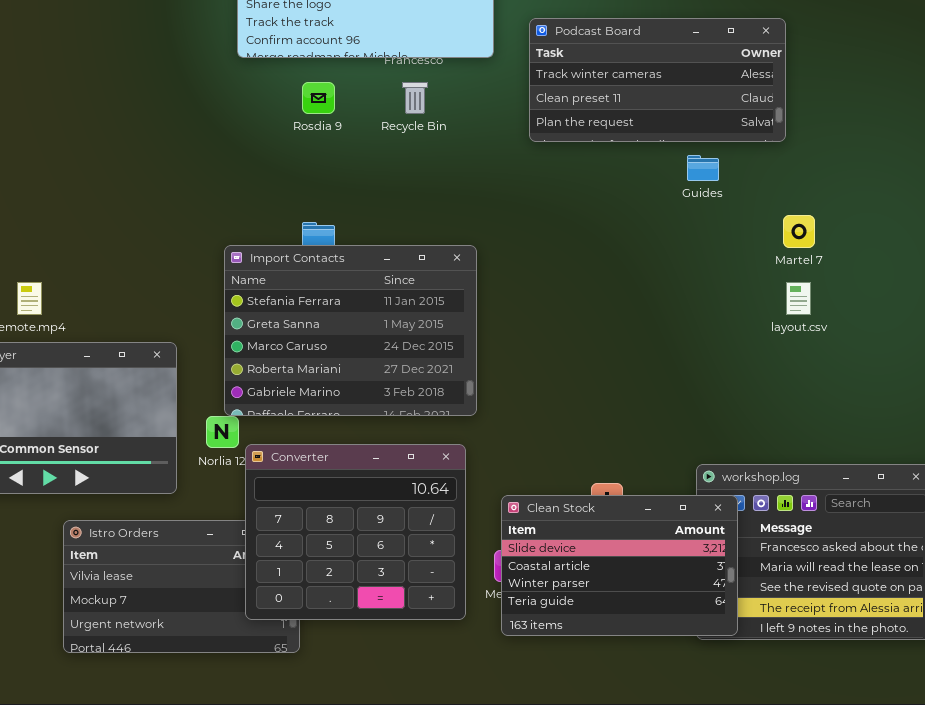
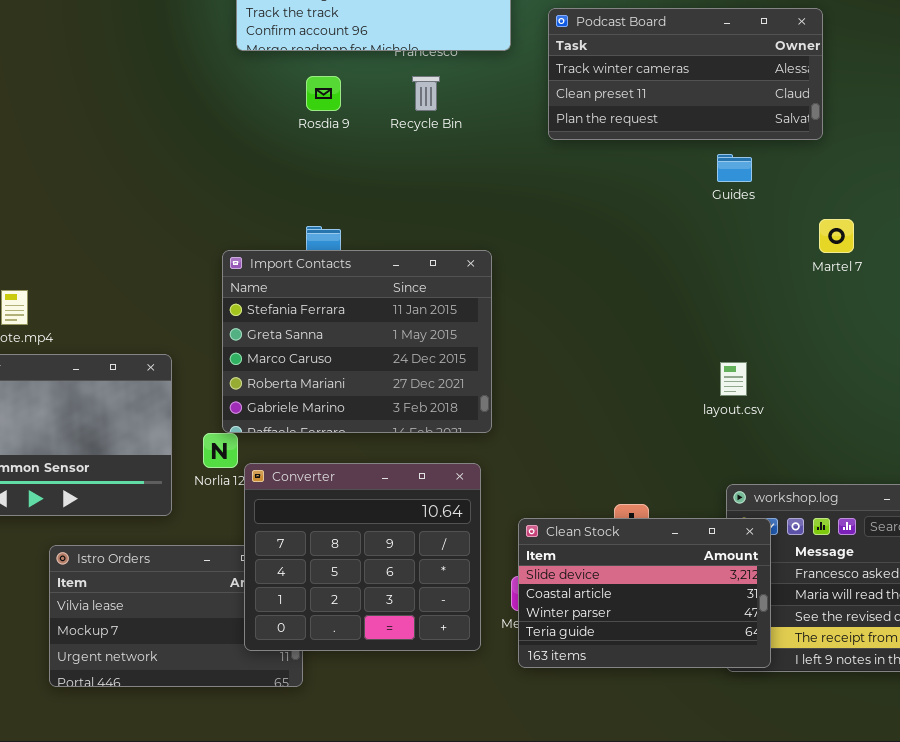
layout.csv: [786,282,811,315] -> [720,362,747,396], moved

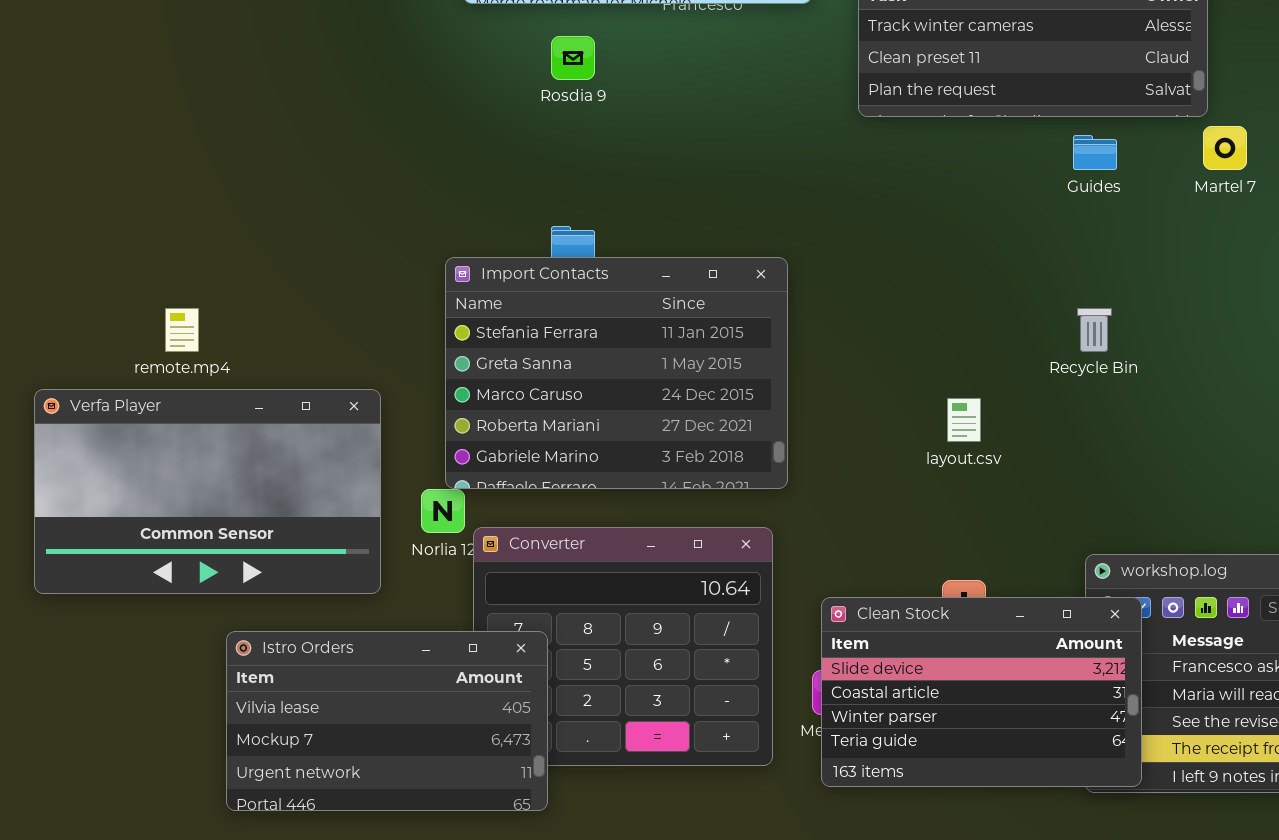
Recycle Bin: [412,76,440,111] -> [1077,308,1112,352], moved
Martel 7: [819,219,854,253] -> [1203,126,1247,170], moved
layout.csv: [720,362,747,396] -> [947,398,981,442], moved
Istro Orders: [49,545,303,687] -> [226,631,548,811], raised

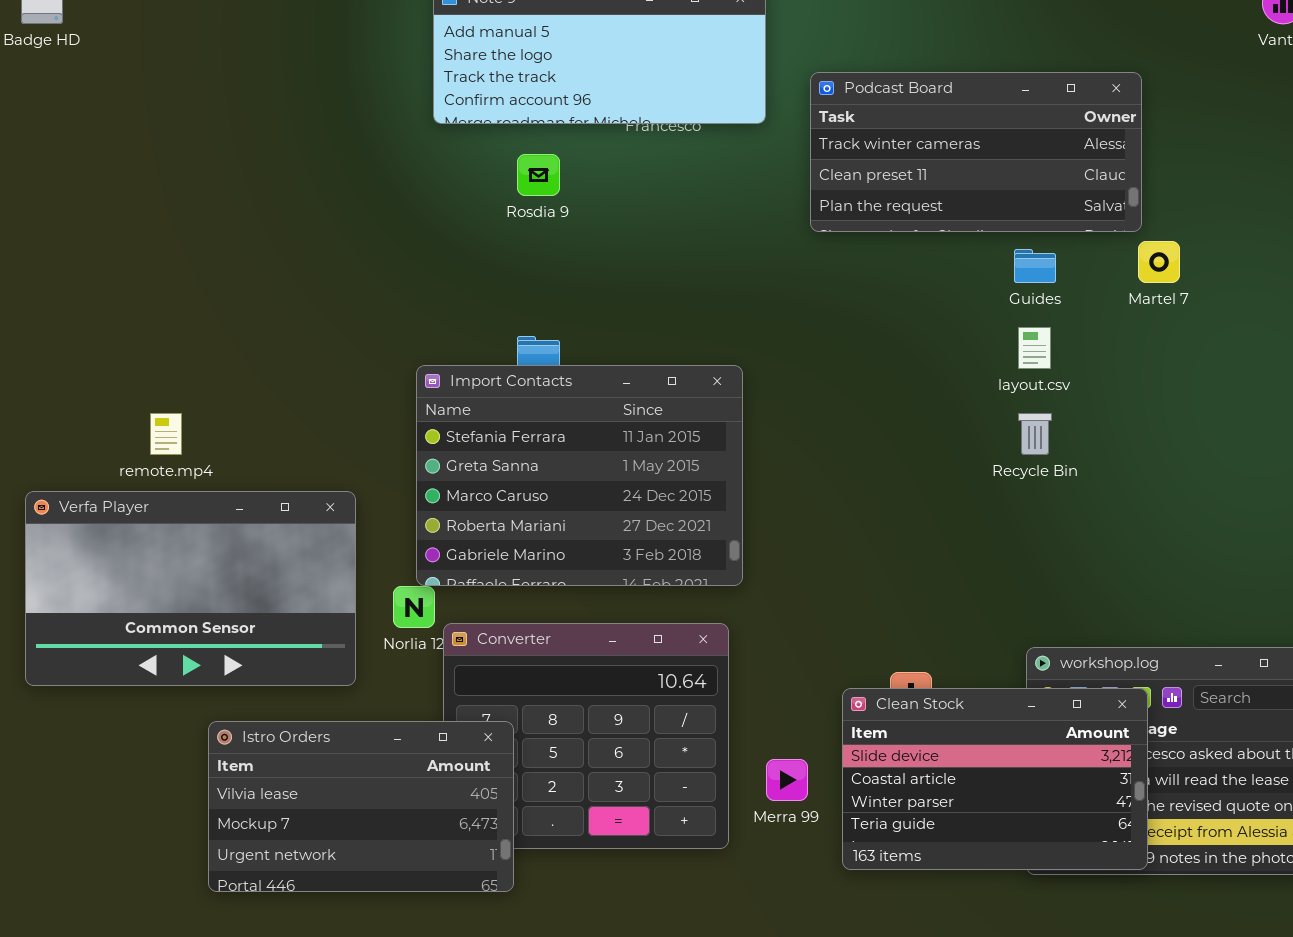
layout.csv: [947,398,981,442] -> [1018,327,1051,369], moved
Clean Stock: [821,597,1142,787] -> [842,688,1148,870], moved

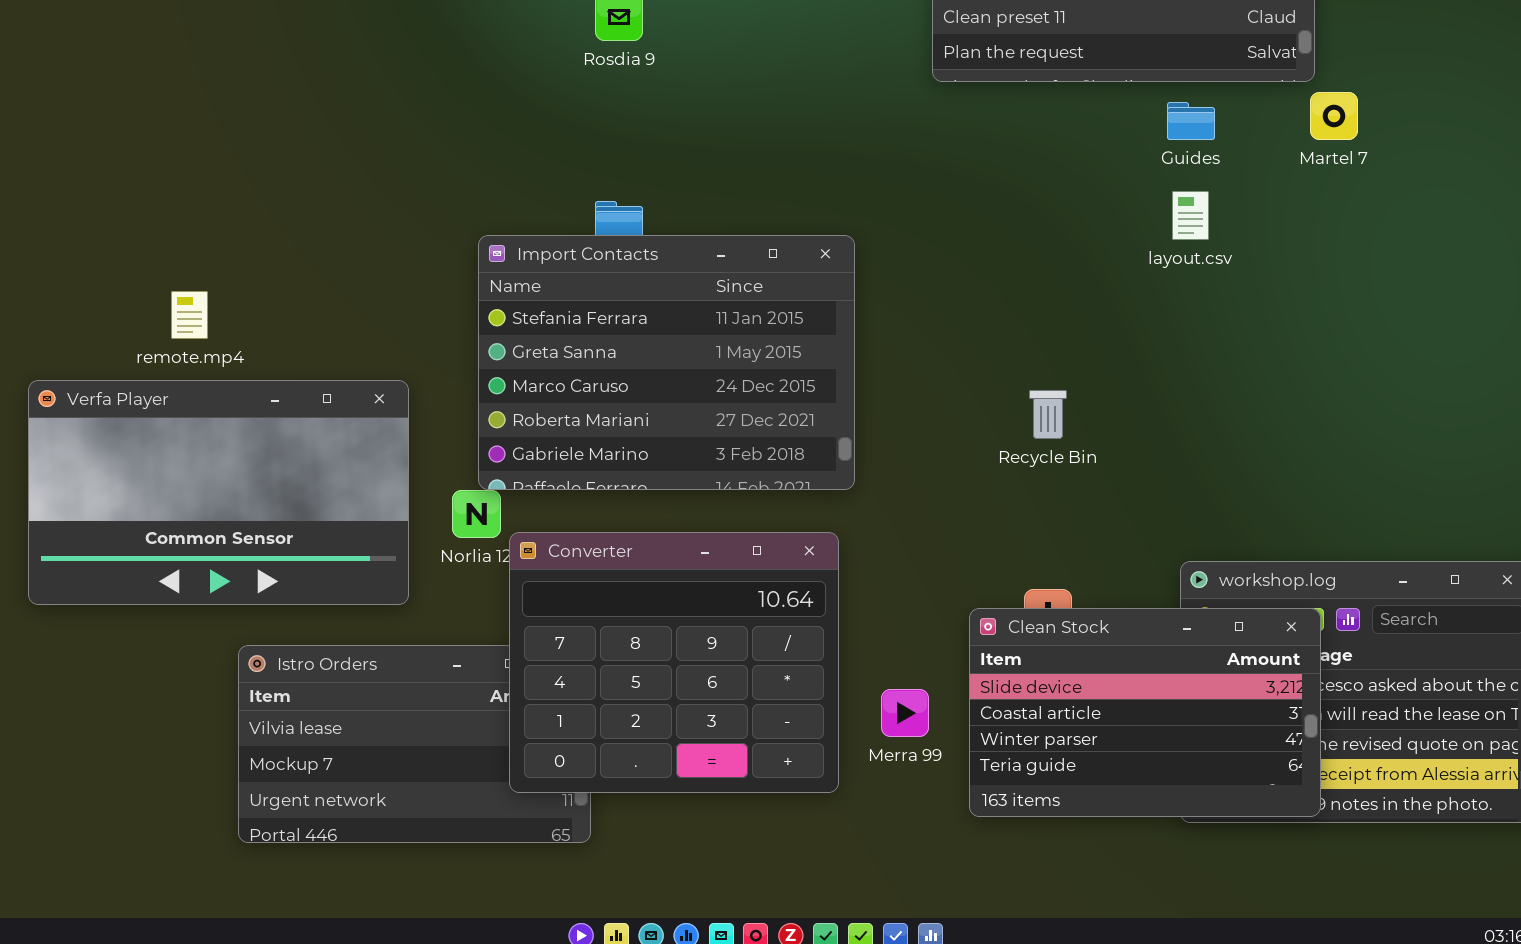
Recycle Bin: [1018,413,1052,455] -> [1029,390,1067,439], moved
Converter: [443,623,729,849] -> [509,532,839,793], raised

